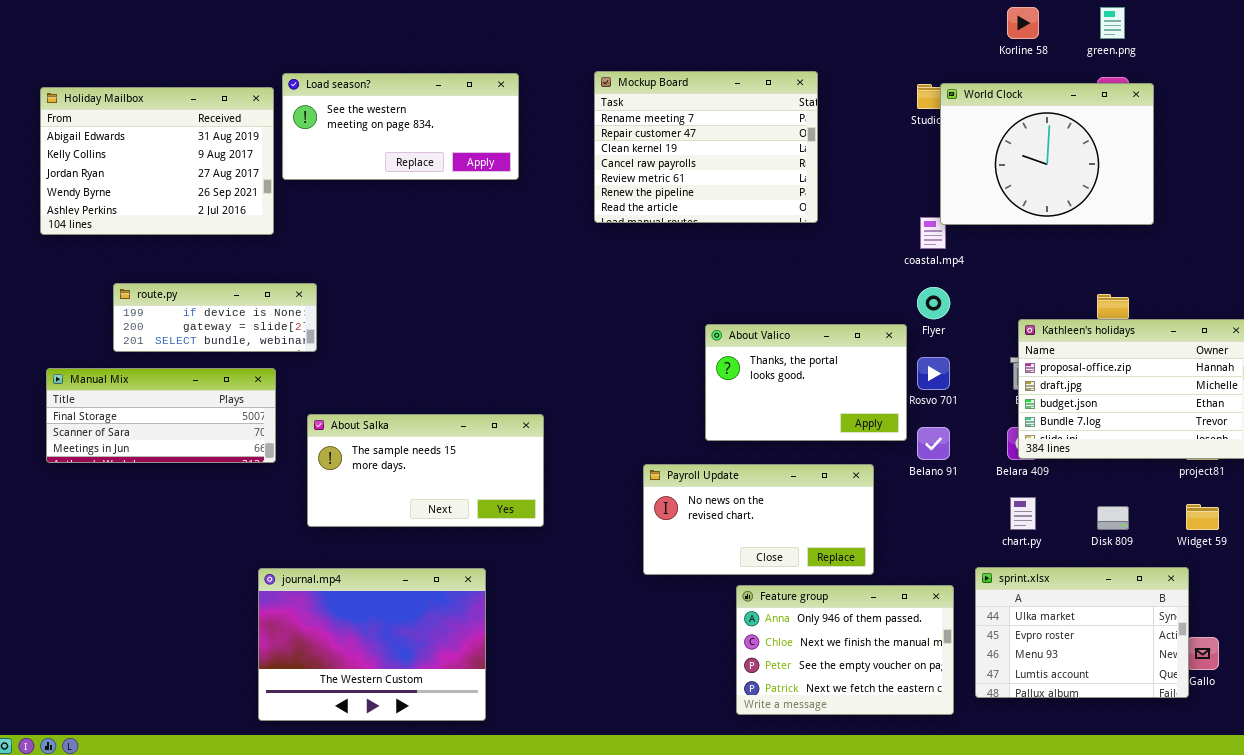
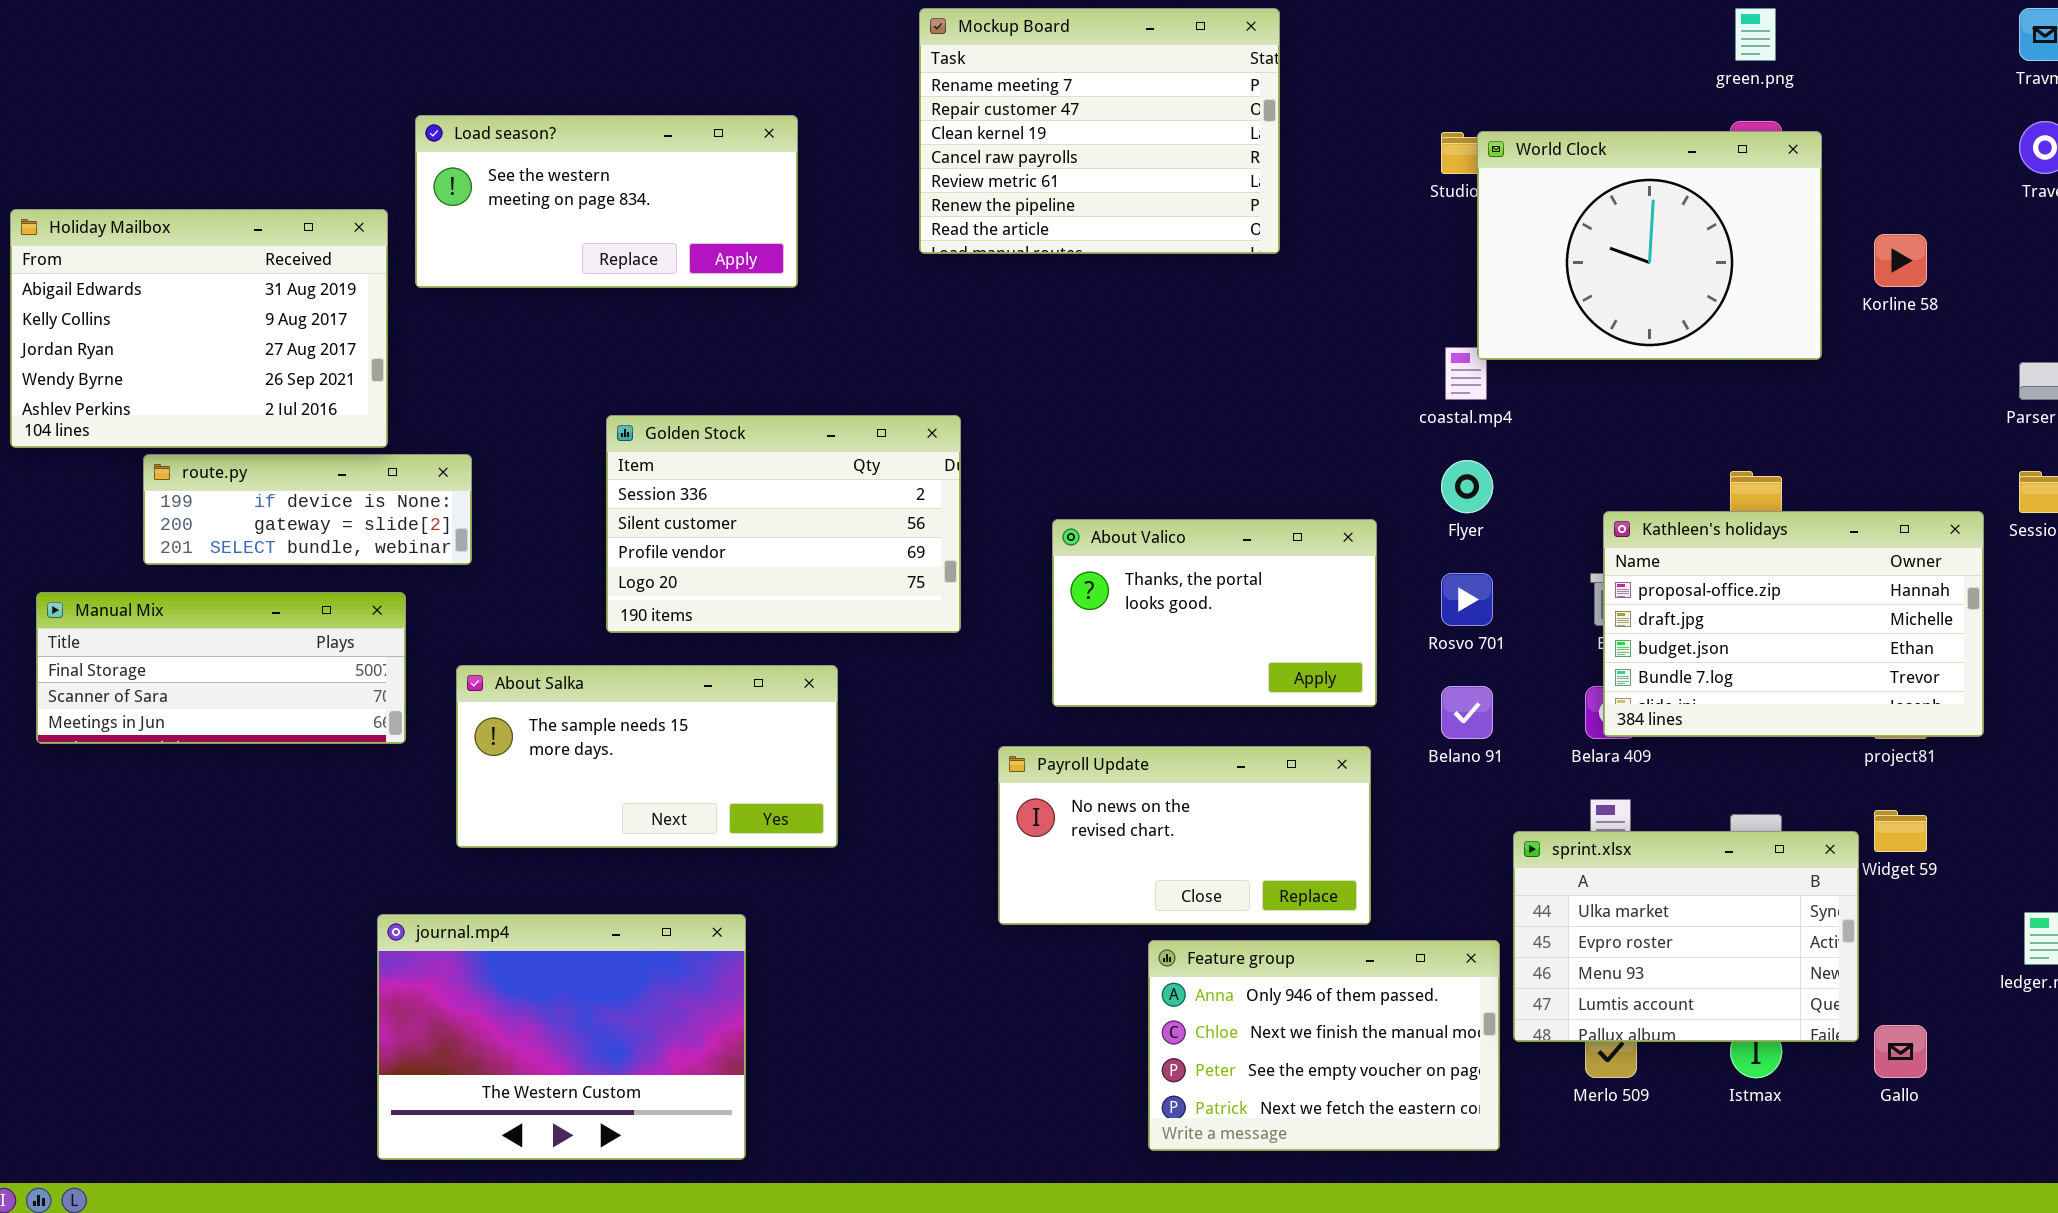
Korline 58: [1007,7,1039,39] -> [1874,234,1927,287], moved
Mockup Board: [594,71,818,223] -> [919,8,1280,254], moved
Holiday Mailbox: [40,87,274,235] -> [10,209,388,448], moved
Golden Stock: none -> [606,415,961,633], opened
About Valico: [705,324,907,441] -> [1052,519,1377,707], moved
sprint.xlsx: [975,567,1189,698] -> [1513,831,1859,1042], moved

